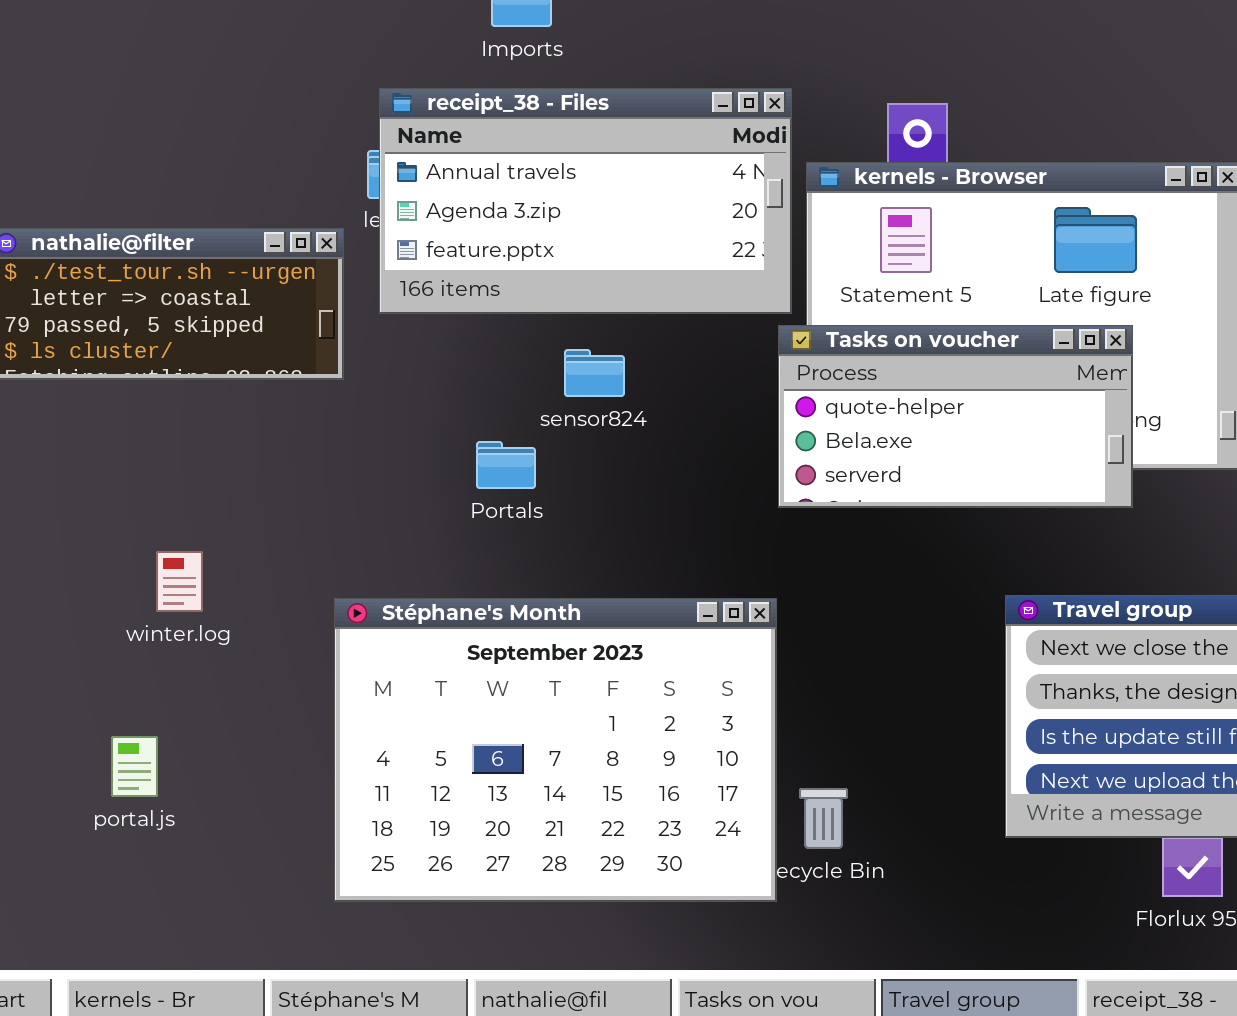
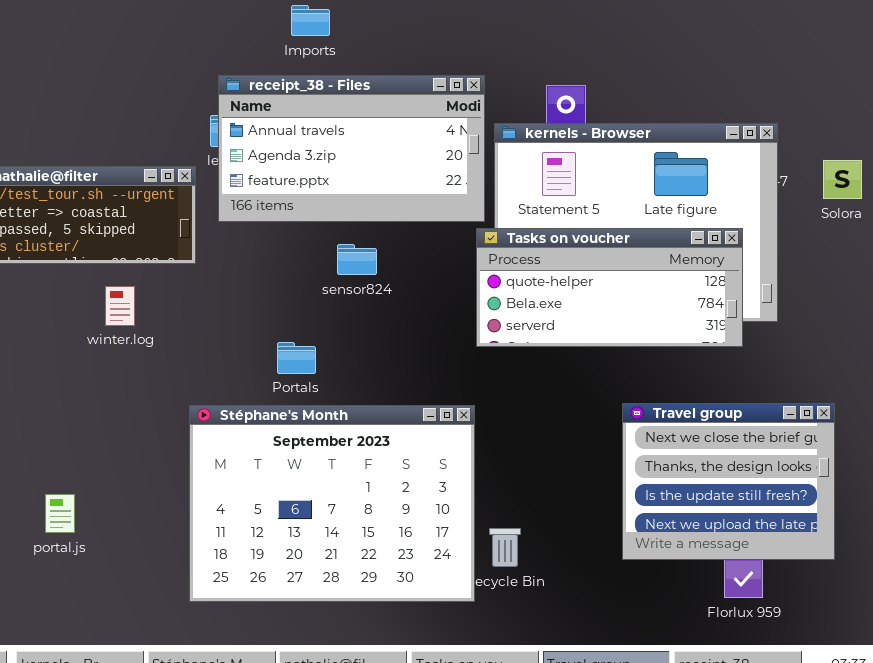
Tasks on voucher: [778,325,1133,508] -> [476,228,743,347], resized
Portals: [476,441,536,489] -> [277,342,316,374], moved
winter.log: [156,551,203,612] -> [105,286,135,326], moved

